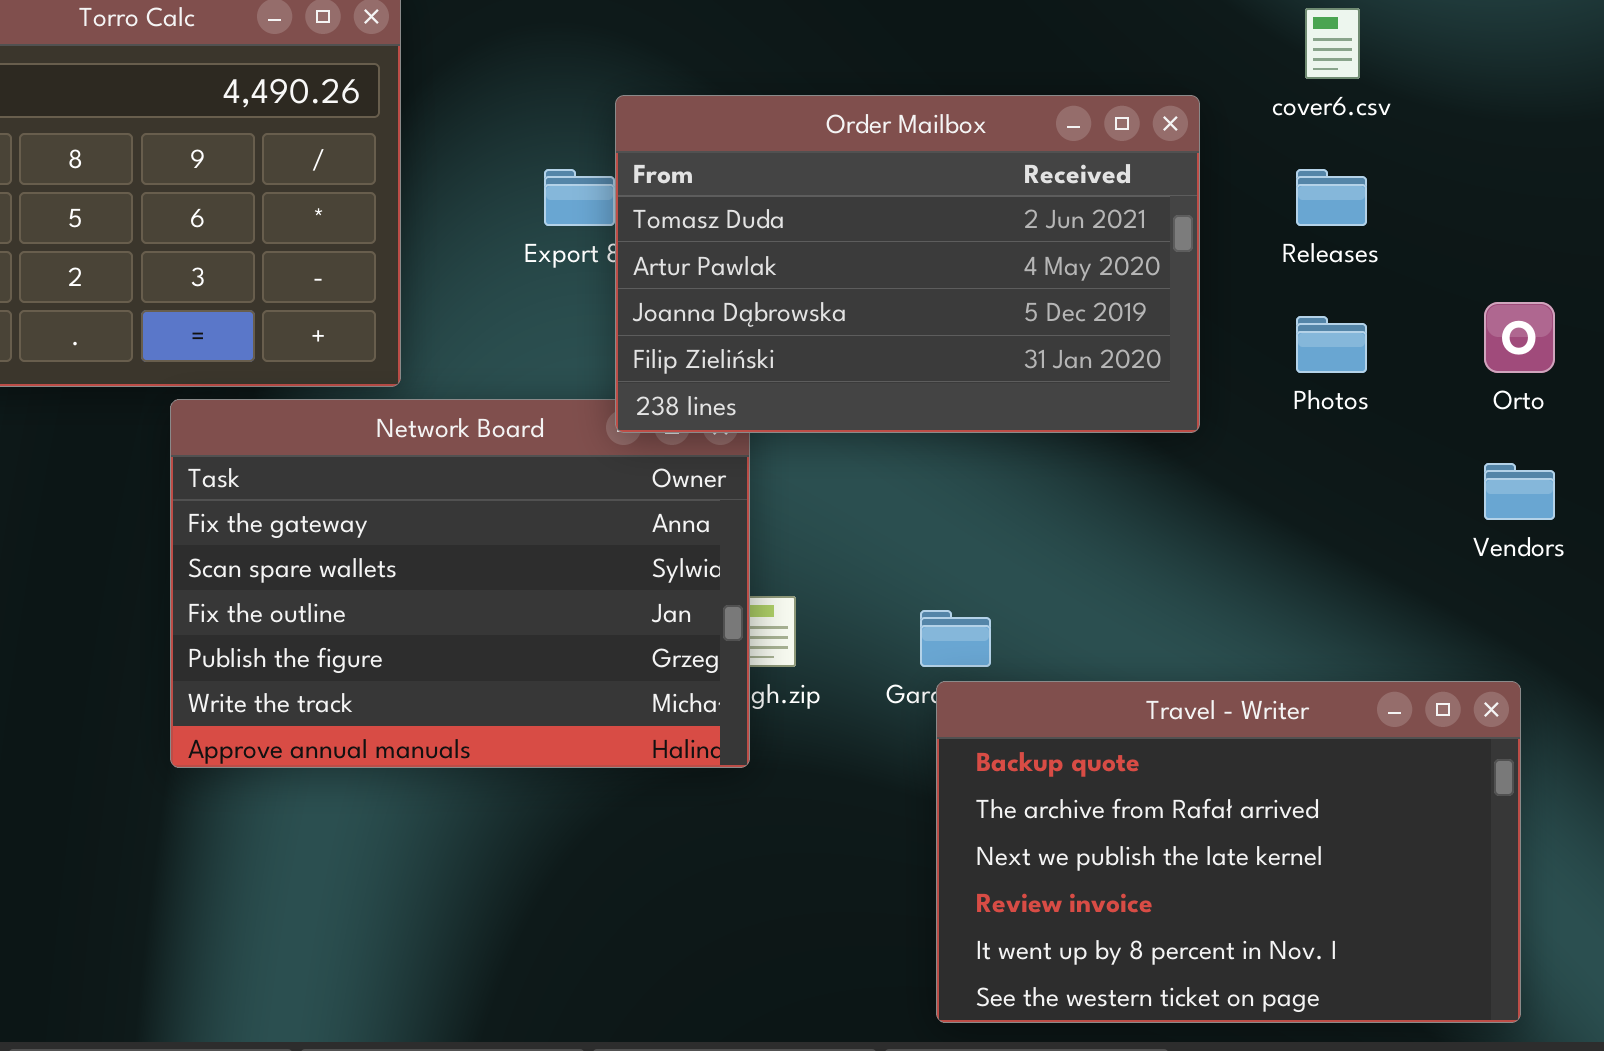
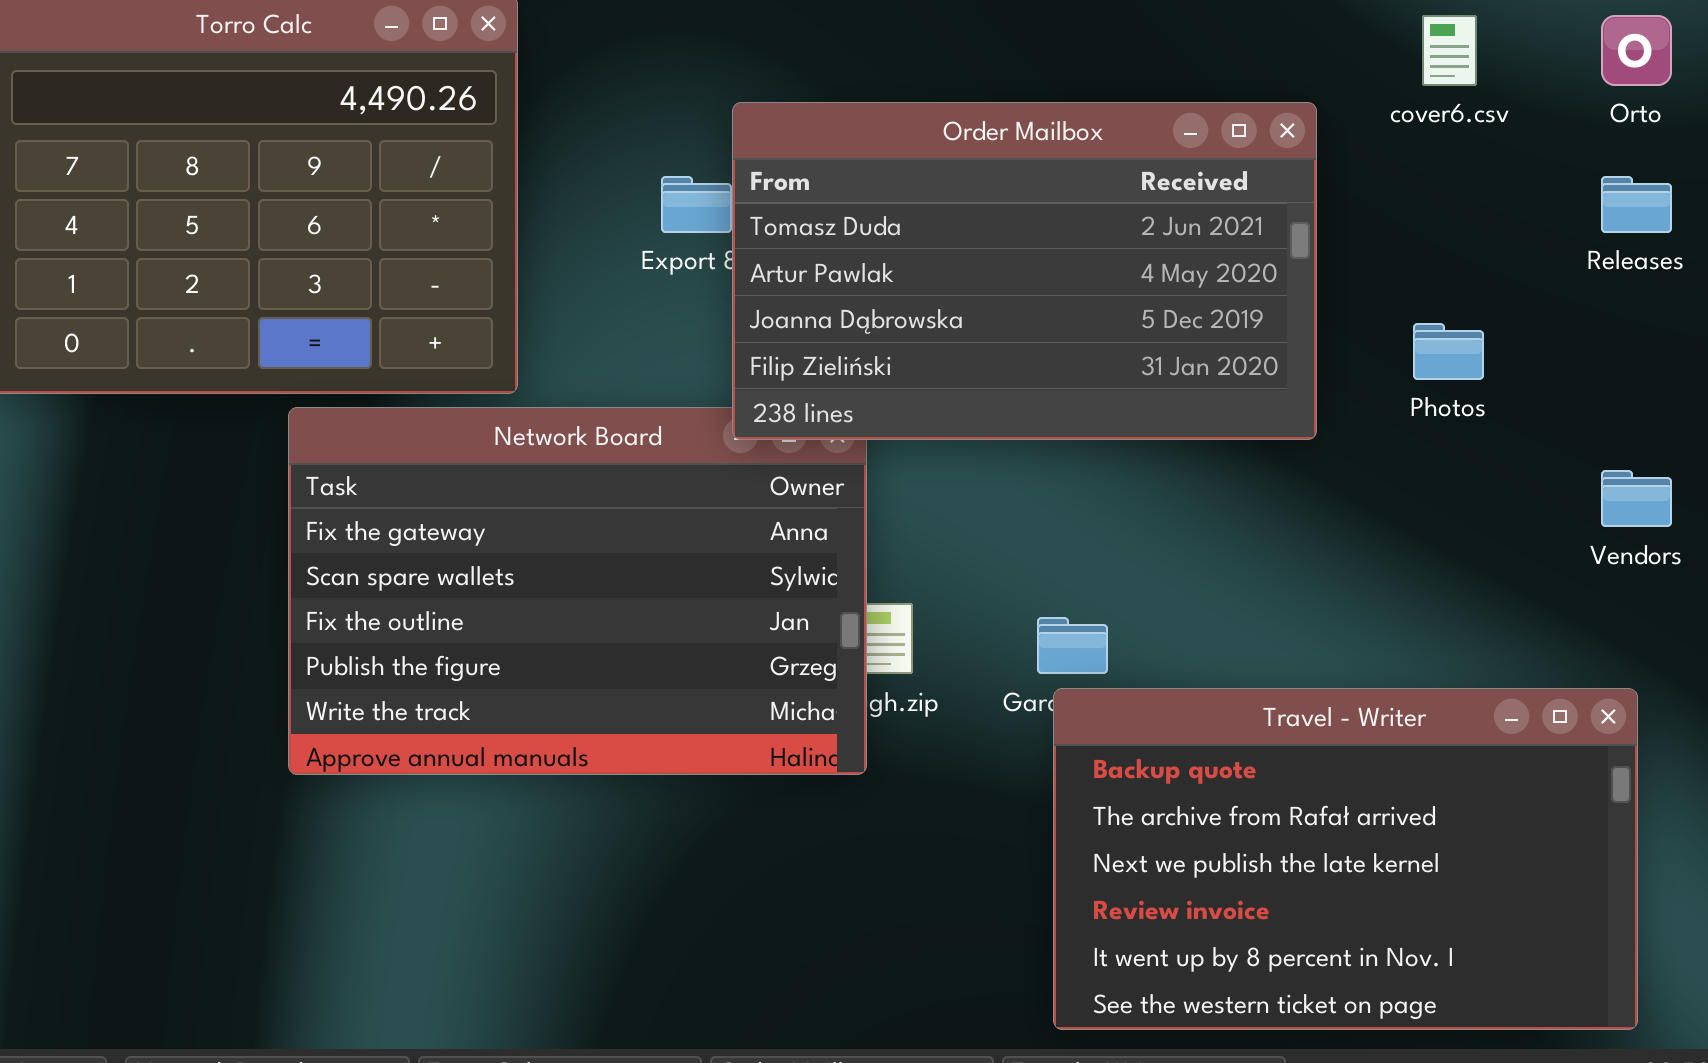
Releases: [1296,169,1367,226] -> [1601,176,1672,233], moved
Orto: [1484,302,1555,373] -> [1601,15,1672,86], moved

